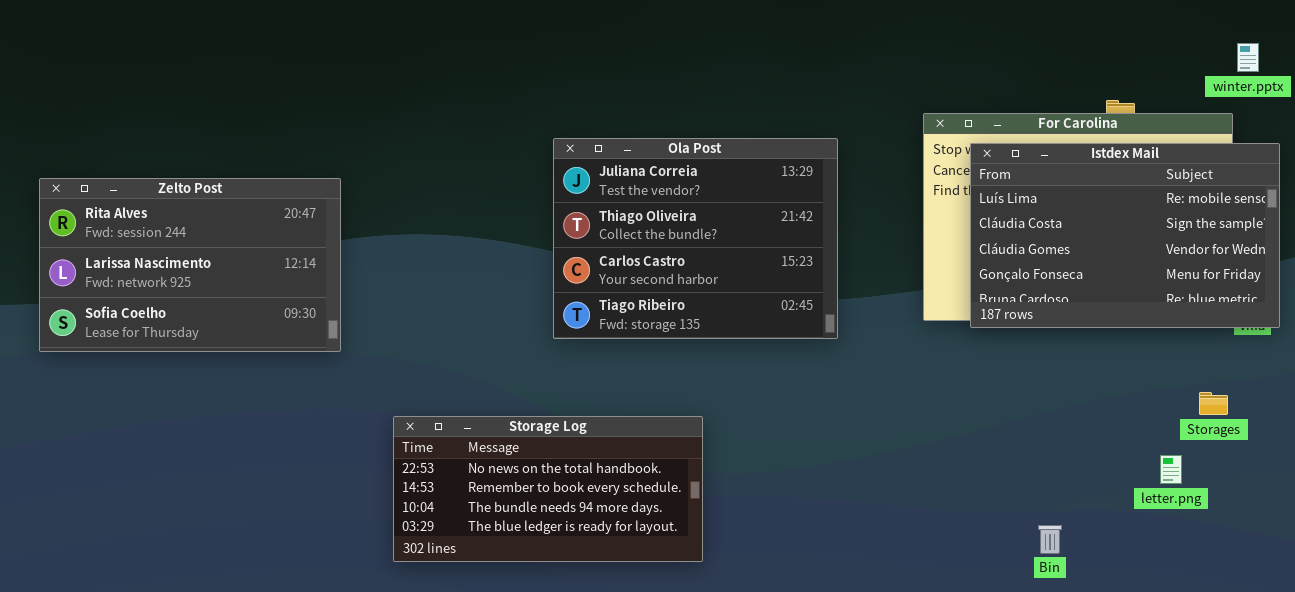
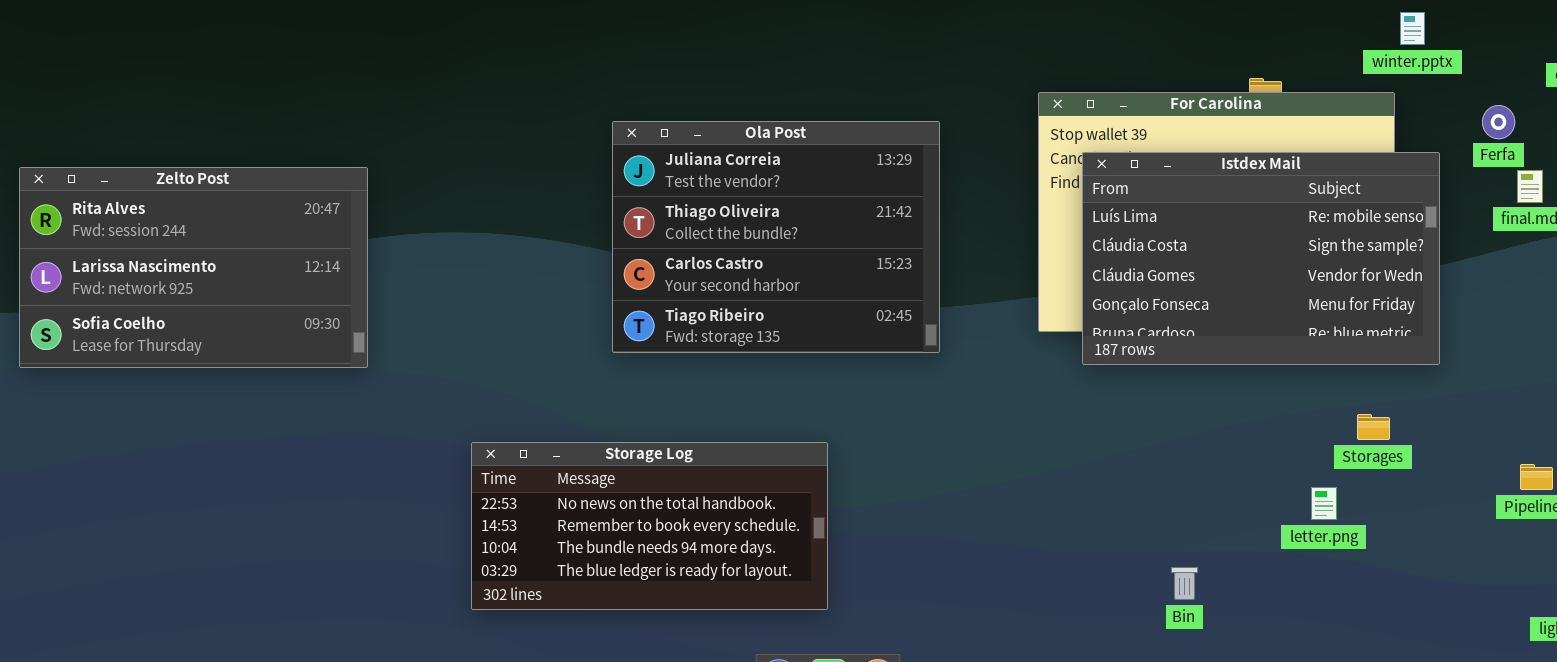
Istdex Mail: [970,143,1280,328] -> [1082,152,1440,365], moved
Storage Log: [393,416,703,562] -> [471,442,828,610], moved

